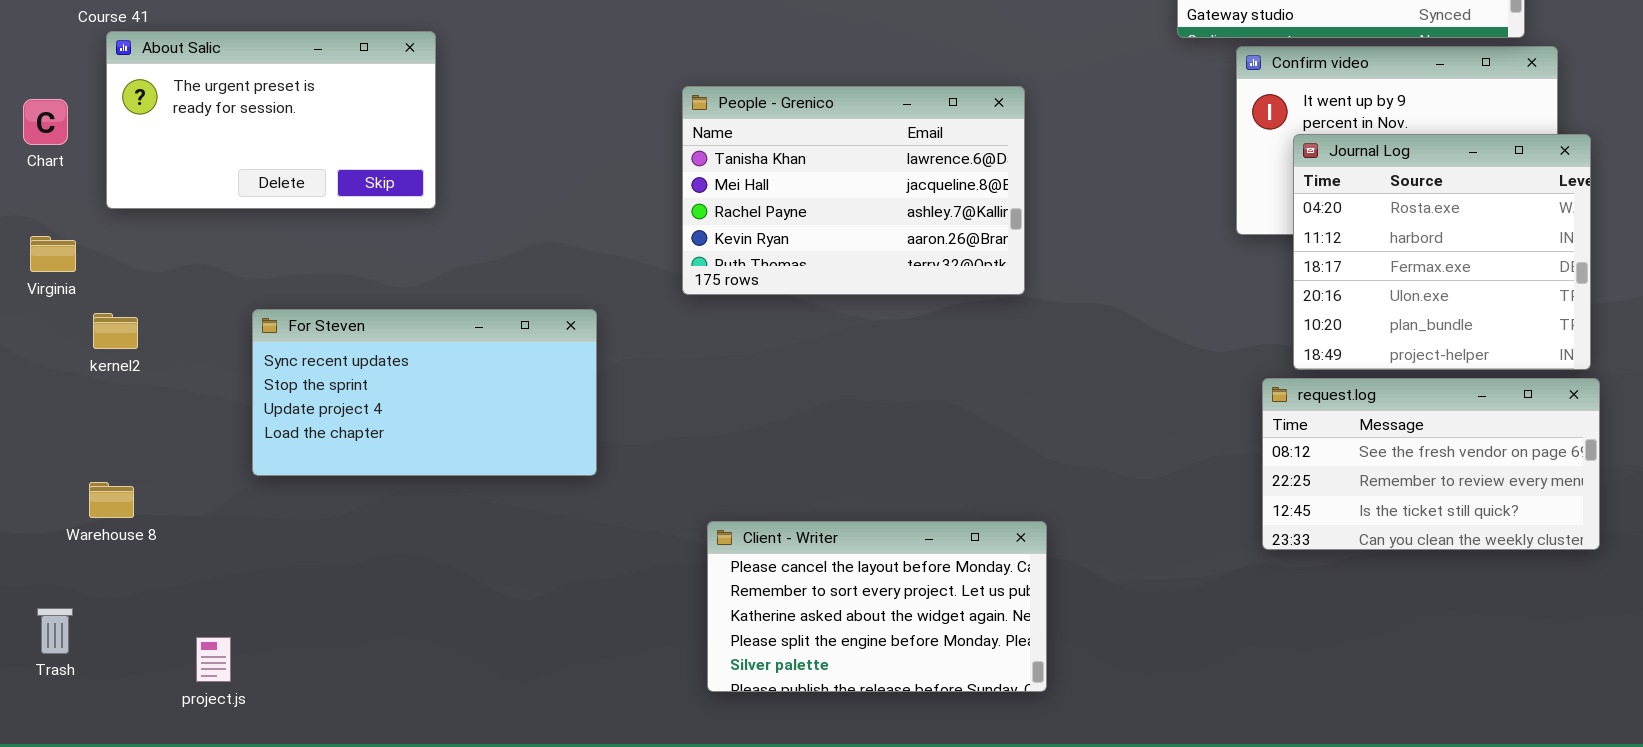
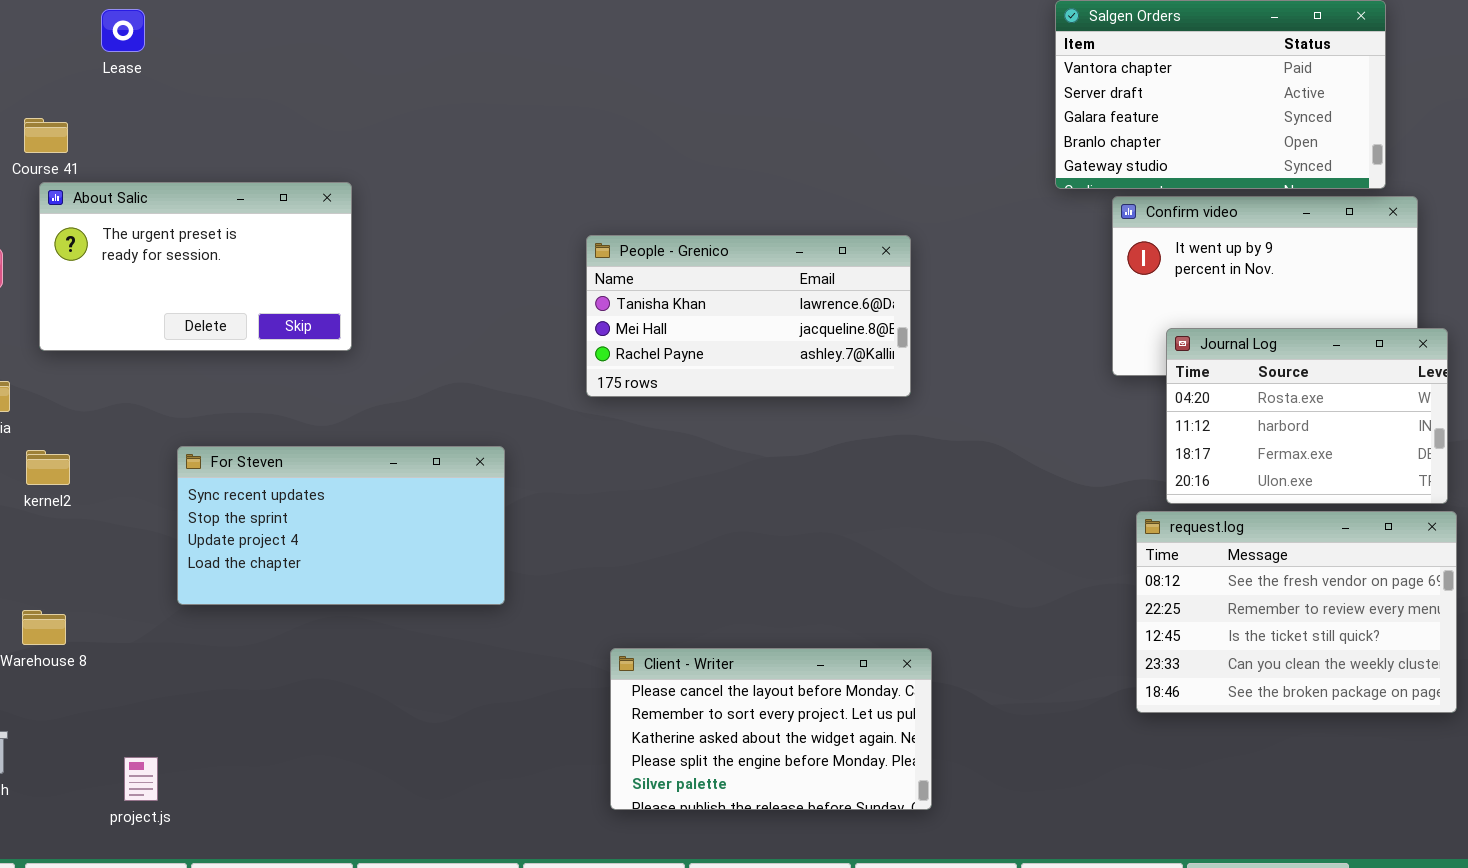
People - Grenico: [682,86,1025,295] -> [586,235,911,397], resized
Journal Log: [1293,134,1591,370] -> [1166,328,1448,504], resized
request.log: [1262,378,1600,550] -> [1136,511,1457,713], resized

